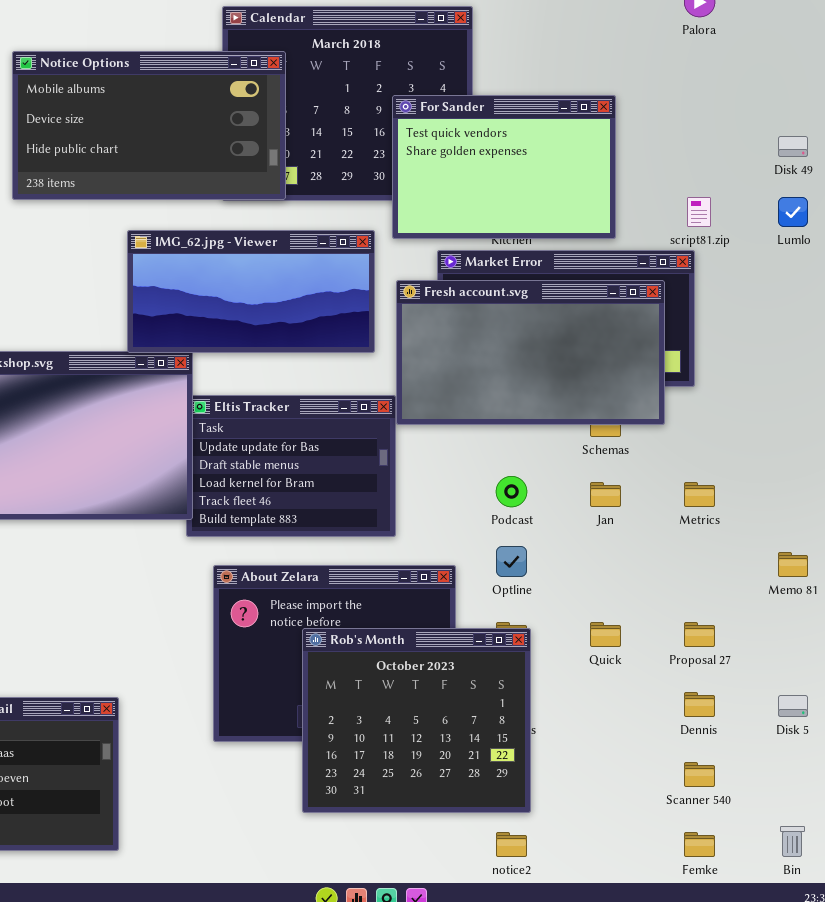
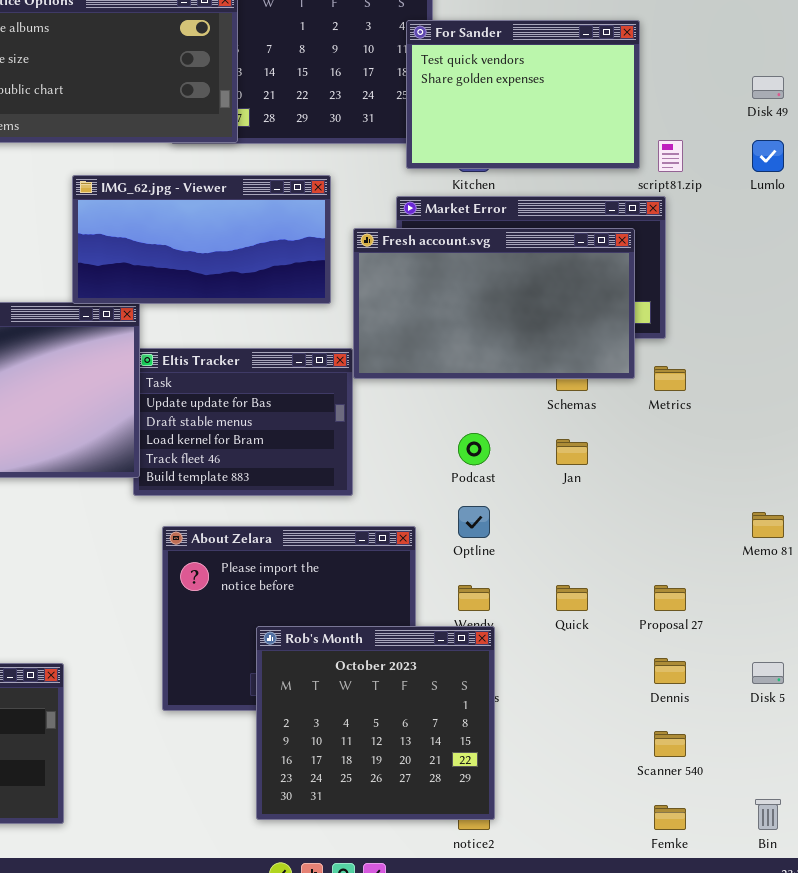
For Sander: [392,95,616,239] -> [406,20,640,169], moved
Metrics: [684,482,715,507] -> [654,366,686,391], moved
Rob's Month: [302,628,531,813] -> [256,626,495,820], moved

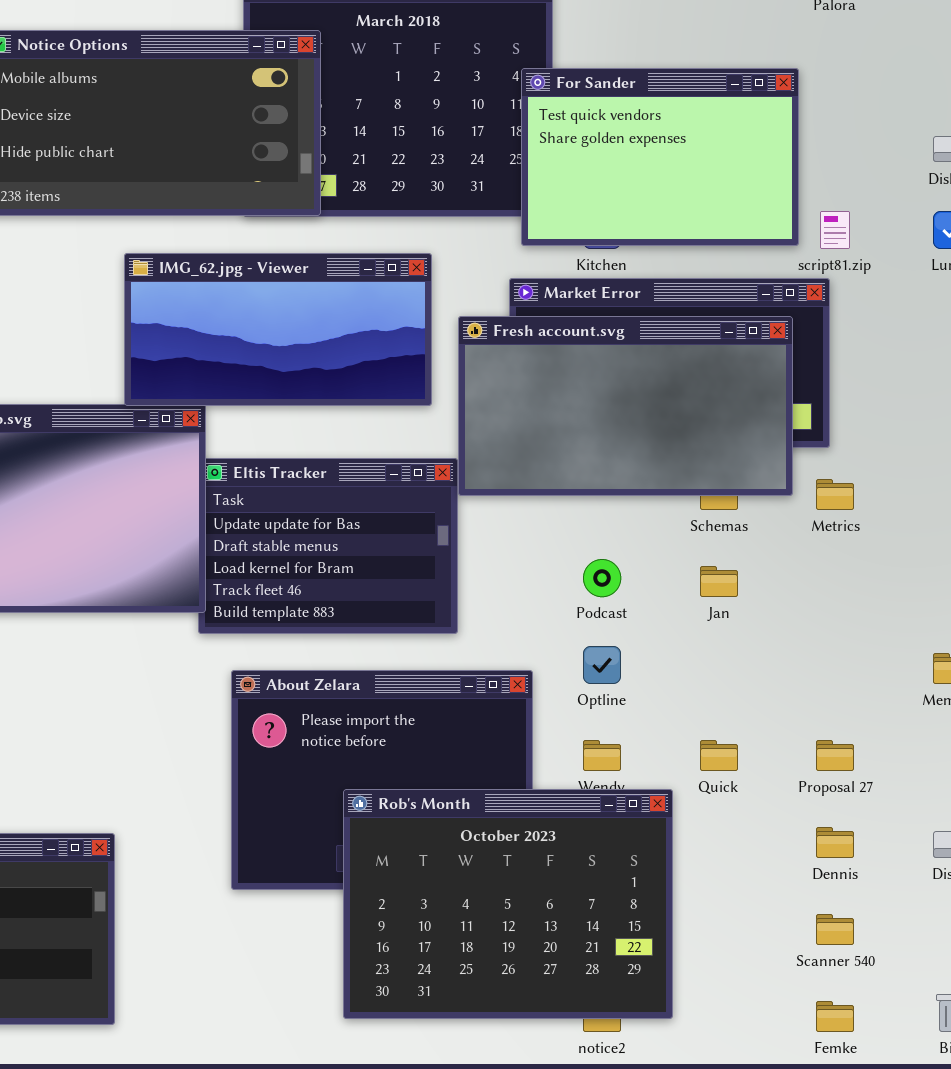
Rob's Month: [256,626,495,820] -> [343,789,673,1019], resized

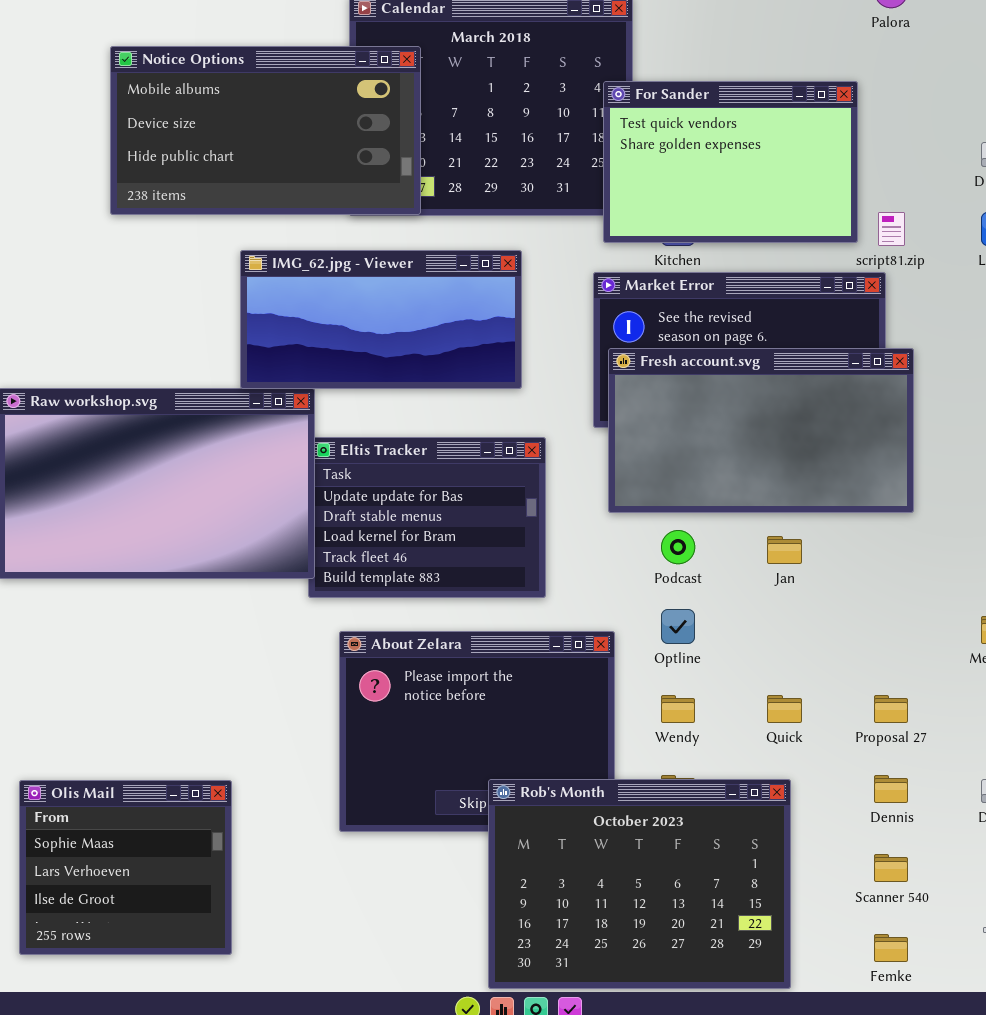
Fresh account.svg: [458,316,793,496] -> [608,348,914,513], moved
Rob's Month: [343,789,673,1019] -> [488,779,791,989], moved

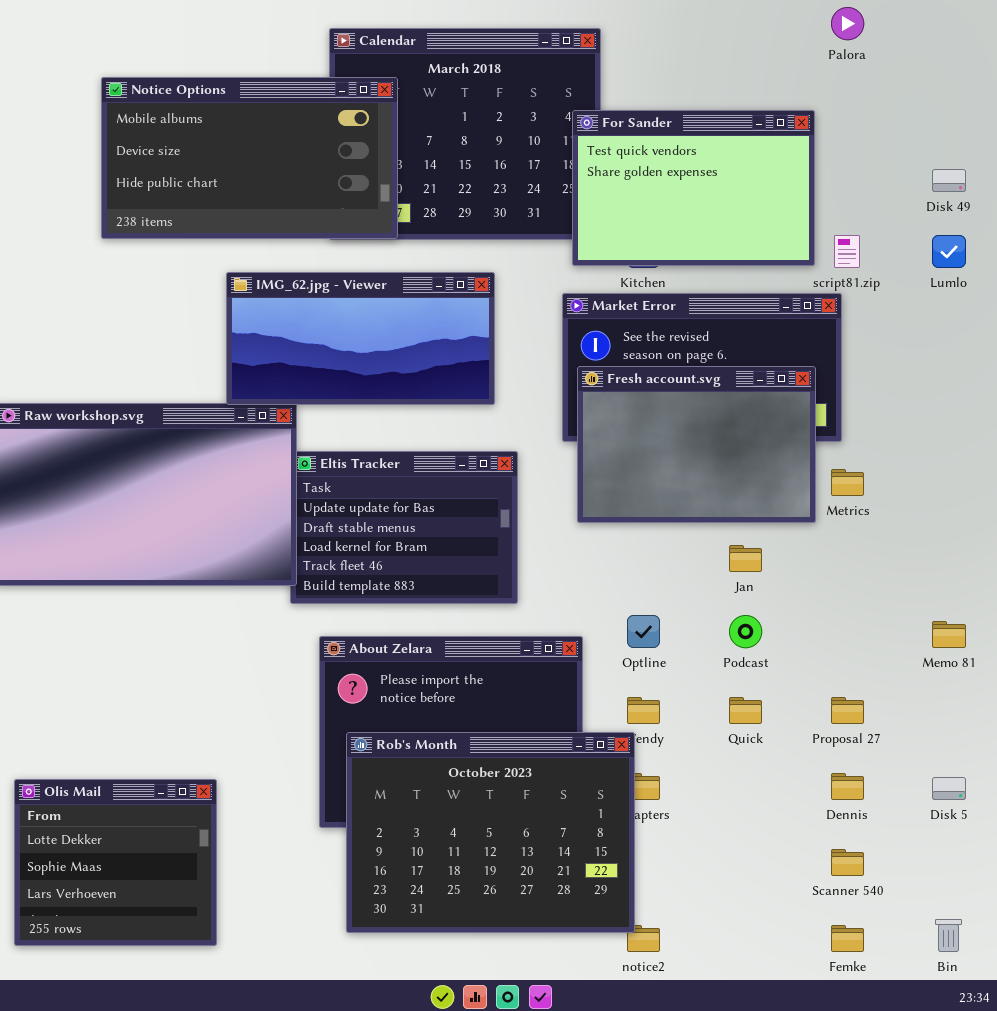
Fresh account.svg: [608,348,914,513] -> [577,366,816,523], resized
Podcast: [661,530,695,564] -> [729,615,762,648], moved
Rob's Month: [488,779,791,989] -> [346,732,635,933], moved
Olis Mail: [19,780,232,955] -> [14,779,217,946], scrolled up 1 row

